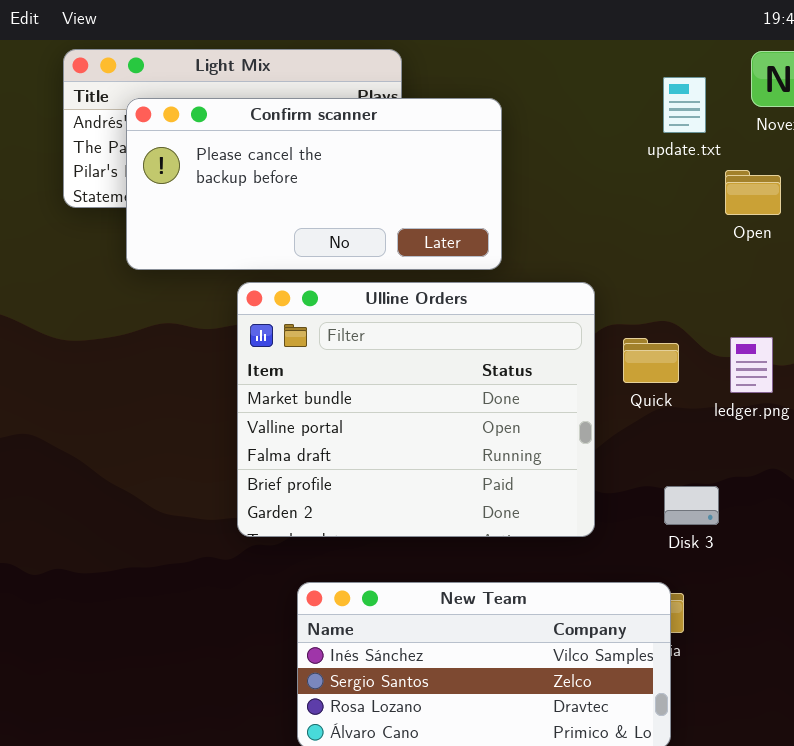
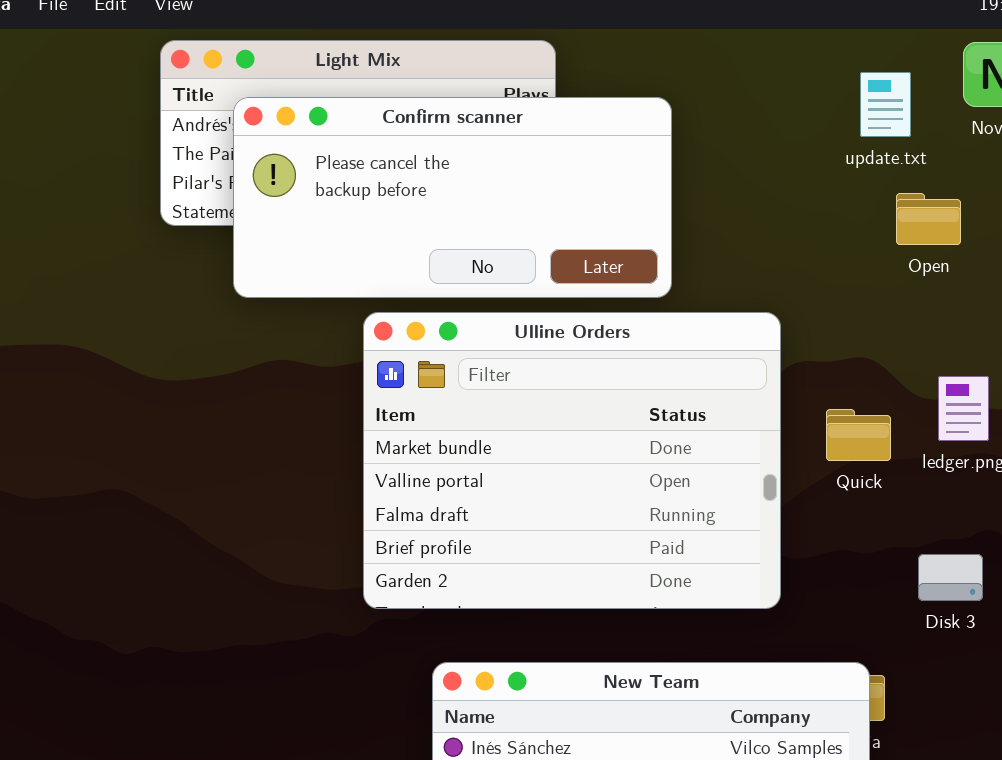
Open: [725,170,781,215] -> [896,193,961,245], moved
Quick: [623,338,679,383] -> [826,409,891,461], moved
Disk 3: [664,486,719,525] -> [918,554,983,601], moved

